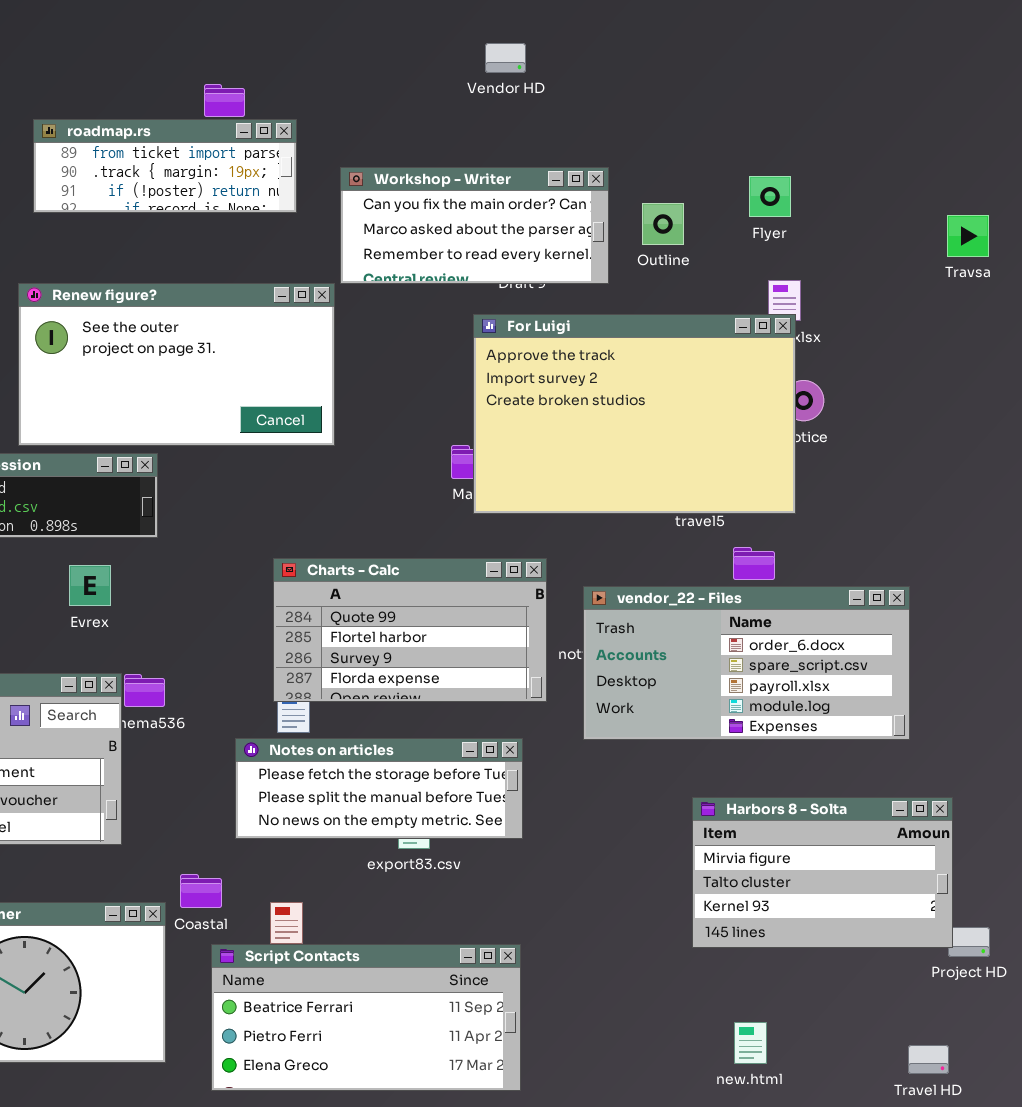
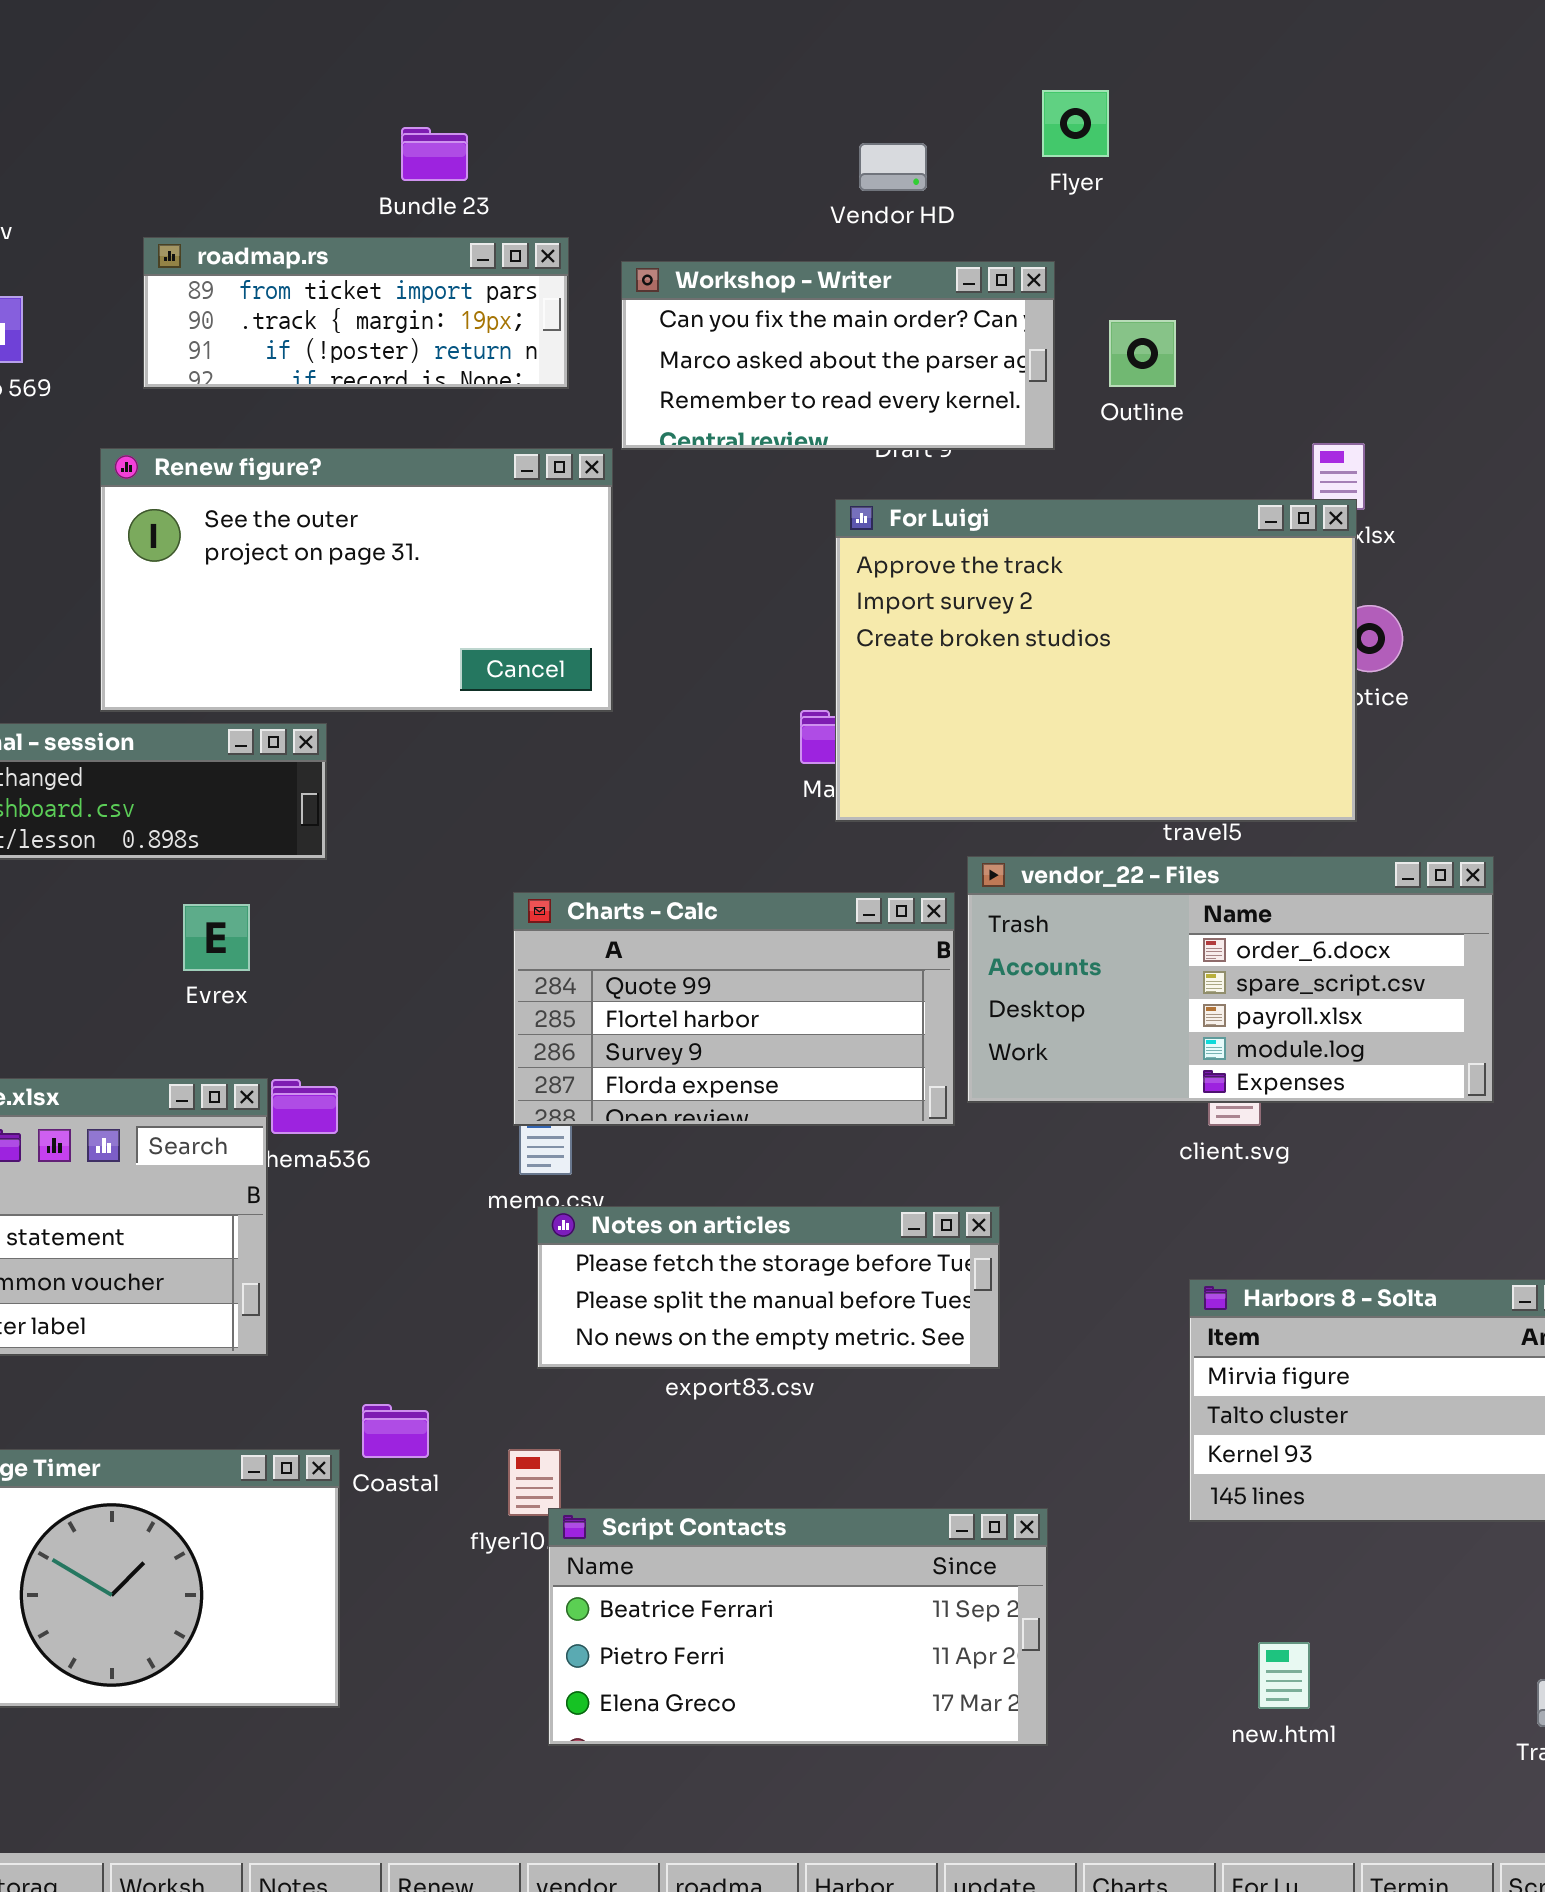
Vendor HD: [485,43,526,73] -> [859,143,927,191], moved
roadmap.rs: [33,119,297,213] -> [143,237,569,389], moved
Flyer: [749,176,791,217] -> [1042,90,1109,157], moved
vendor_22 - Files: [583,586,910,740] -> [967,856,1494,1103], moved
Notes on articles: [235,738,523,839] -> [537,1206,1000,1369], moved
Script Contacts: [211,944,521,1091] -> [548,1508,1048,1746], moved

